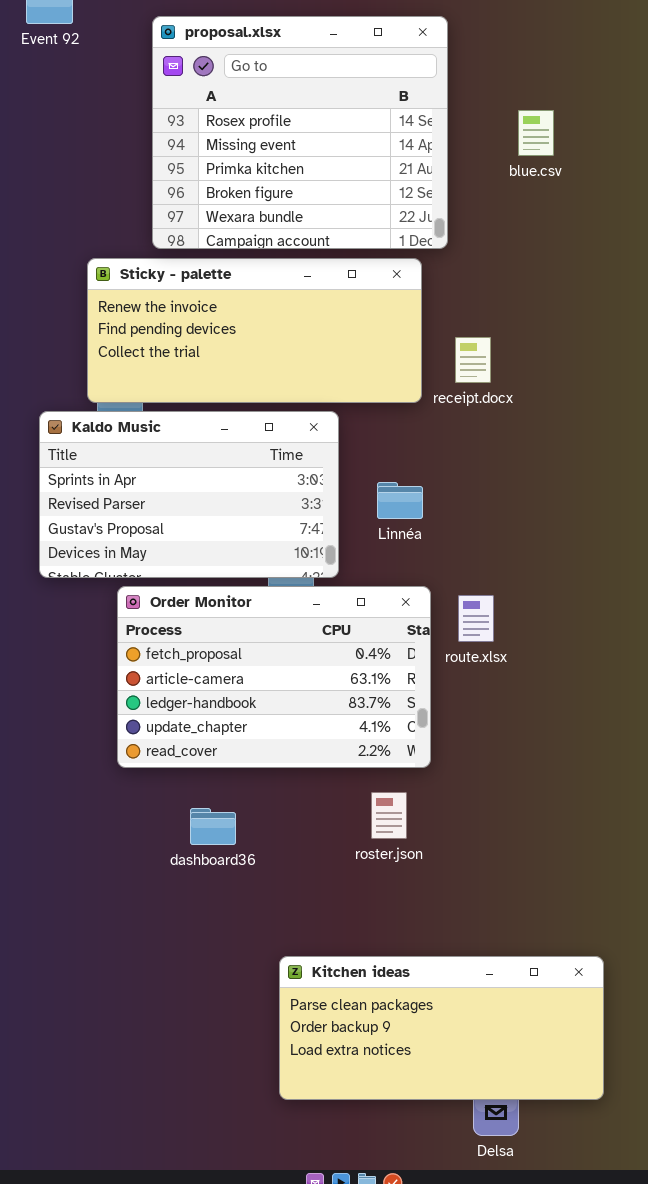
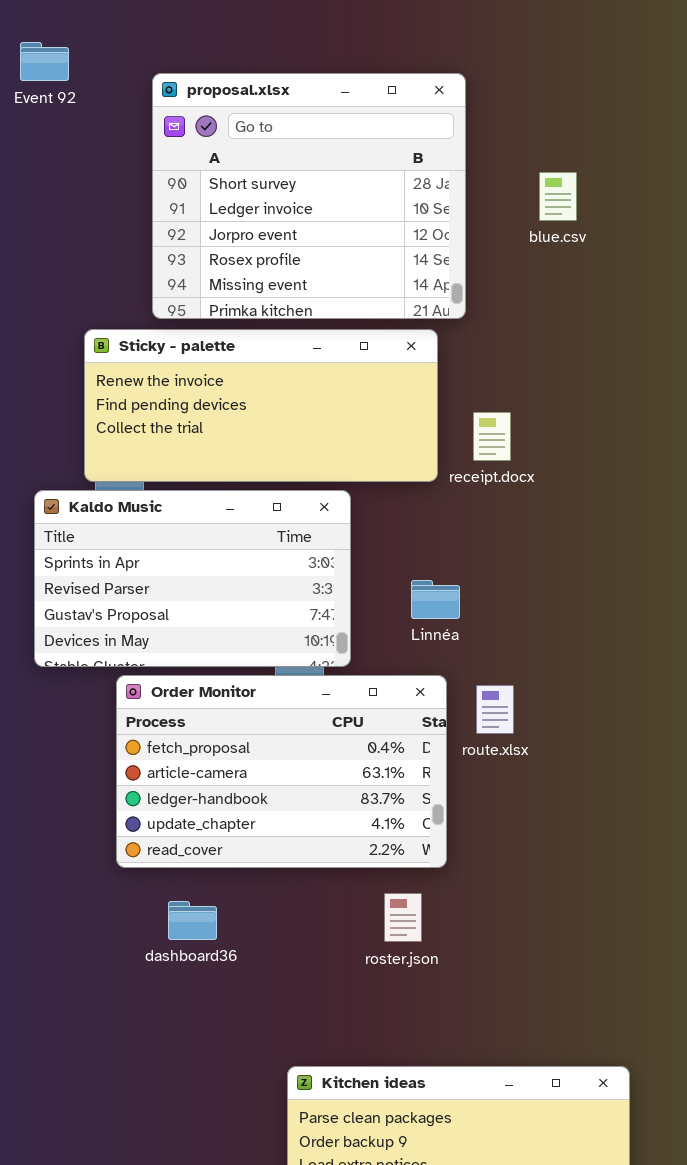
proposal.xlsx: [152,16,448,249] -> [152,73,466,319], scrolled up 3 rows
Linnéa: [377,482,423,519] -> [411,580,460,619], moved
dashboard36: [190,808,236,845] -> [168,901,217,940], moved

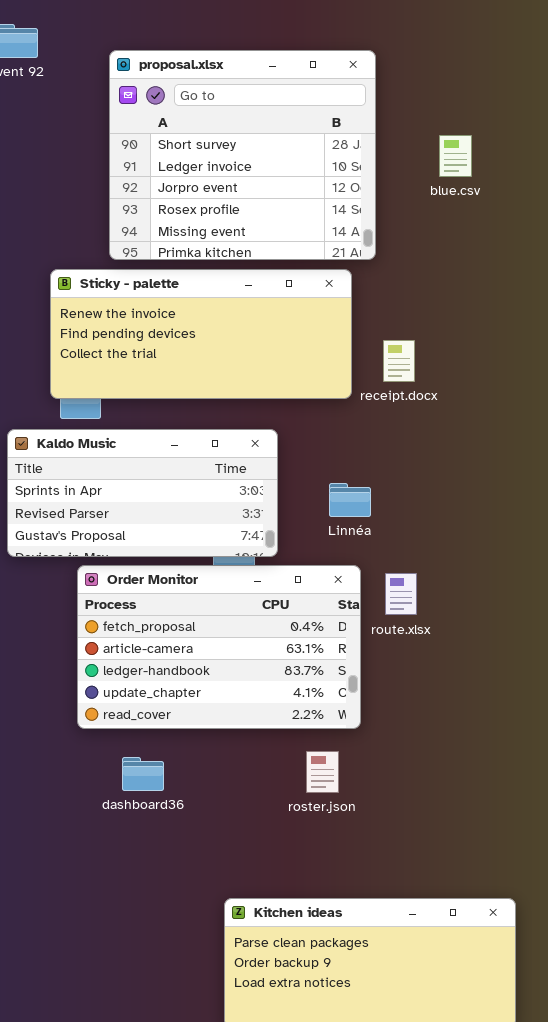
Kaldo Music: [34,490,351,667] -> [7,429,278,557], resized

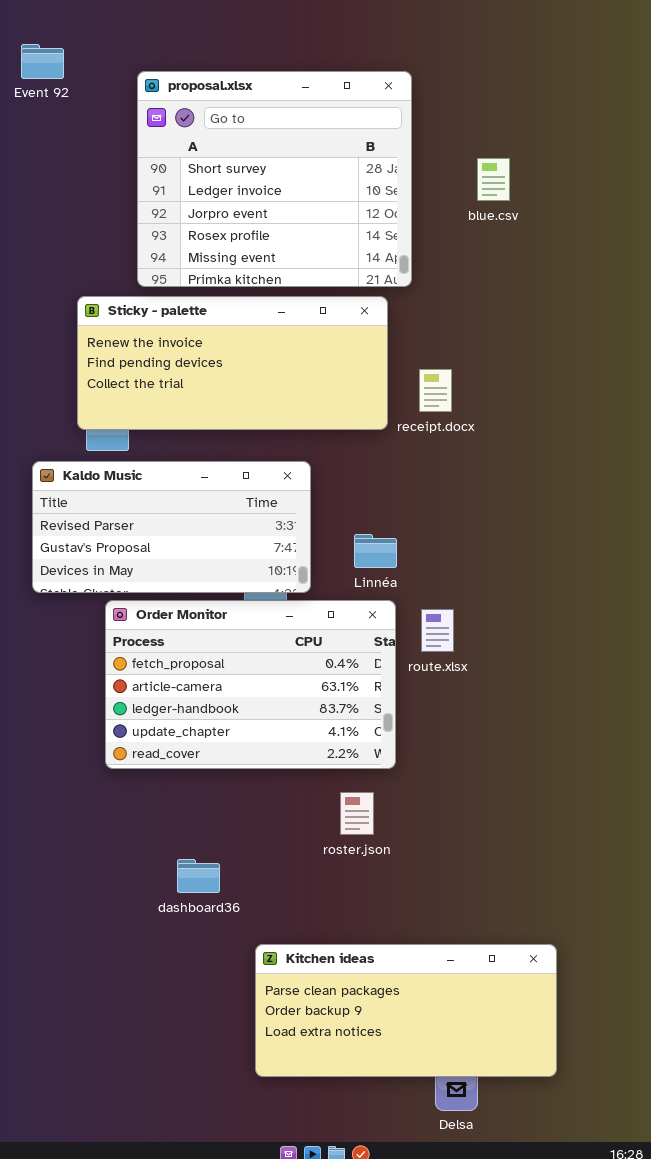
Kaldo Music: [7,429,278,557] -> [32,461,311,593], scrolled down 1 row
Linnéa: [329,483,371,517] -> [354,534,397,568], moved
dashboard36: [122,757,164,791] -> [177,859,220,893], moved

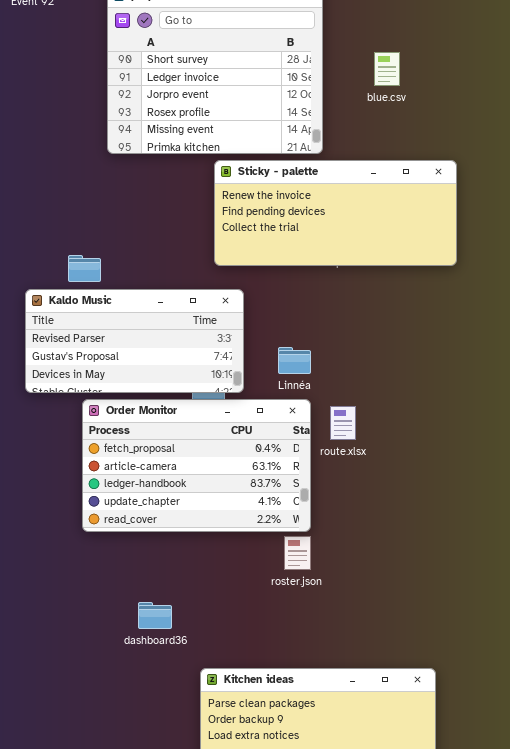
Sticky - palette: [77,296,388,430] -> [214,160,457,266], moved
roster.json: [340,792,374,835] -> [284,536,311,570], moved

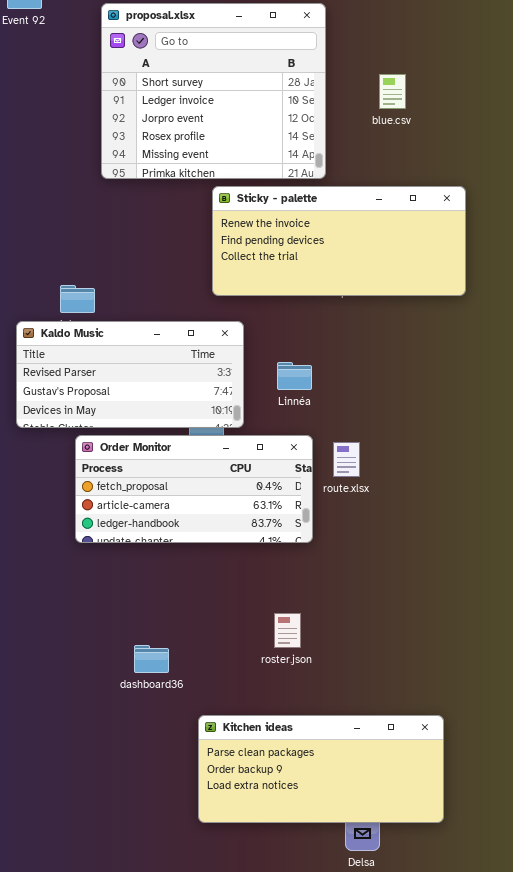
Linnéa: [278,347,311,374] -> [277,362,312,390], moved
Order Monitor: [82,399,311,532] -> [75,435,313,543], resized
roster.json: [284,536,311,570] -> [274,613,301,648], moved

